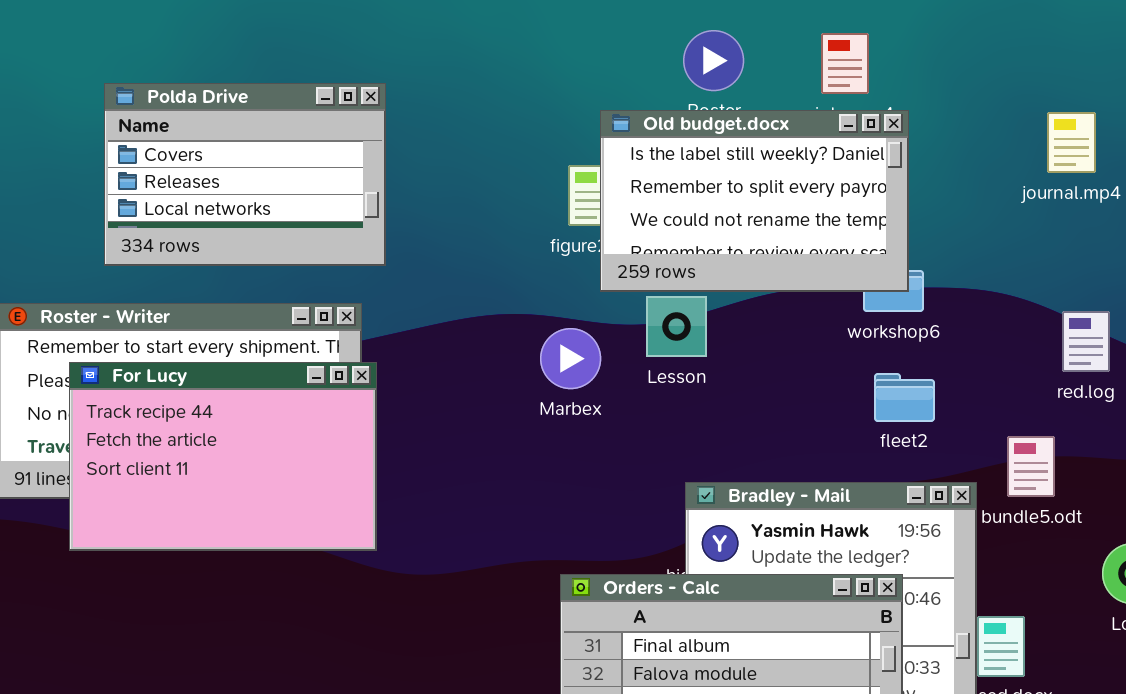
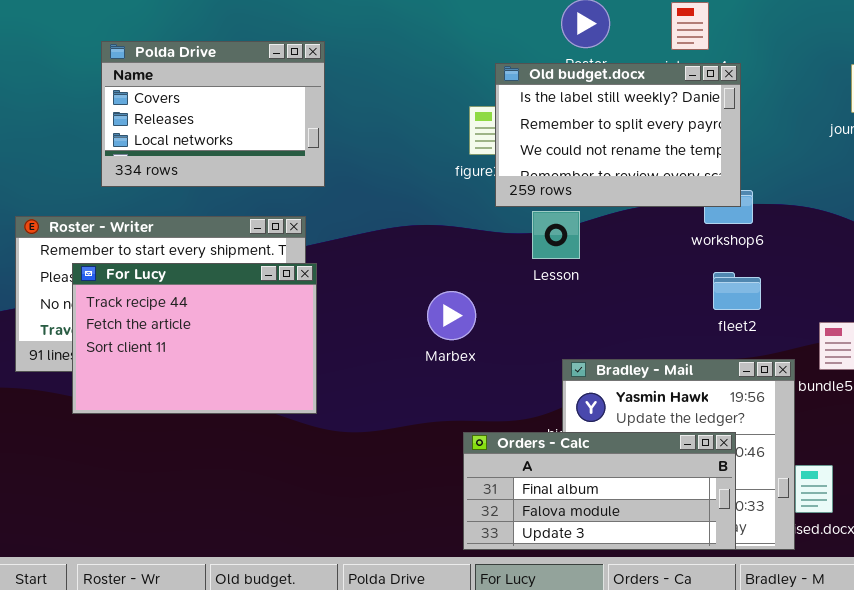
Marbex: [540,328,601,389] -> [427,291,476,340], moved

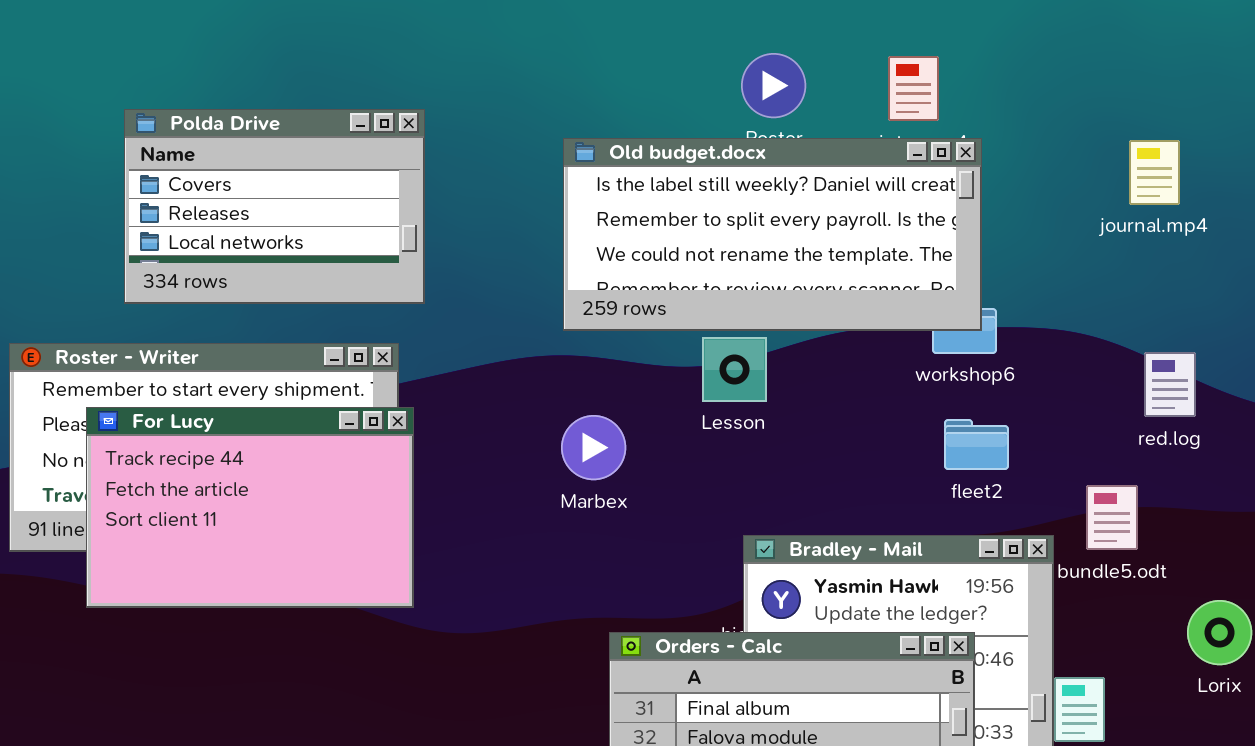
Old budget.docx: [495,63,741,207] -> [563,138,982,331], resized
Marbex: [427,291,476,340] -> [561,415,626,480], moved

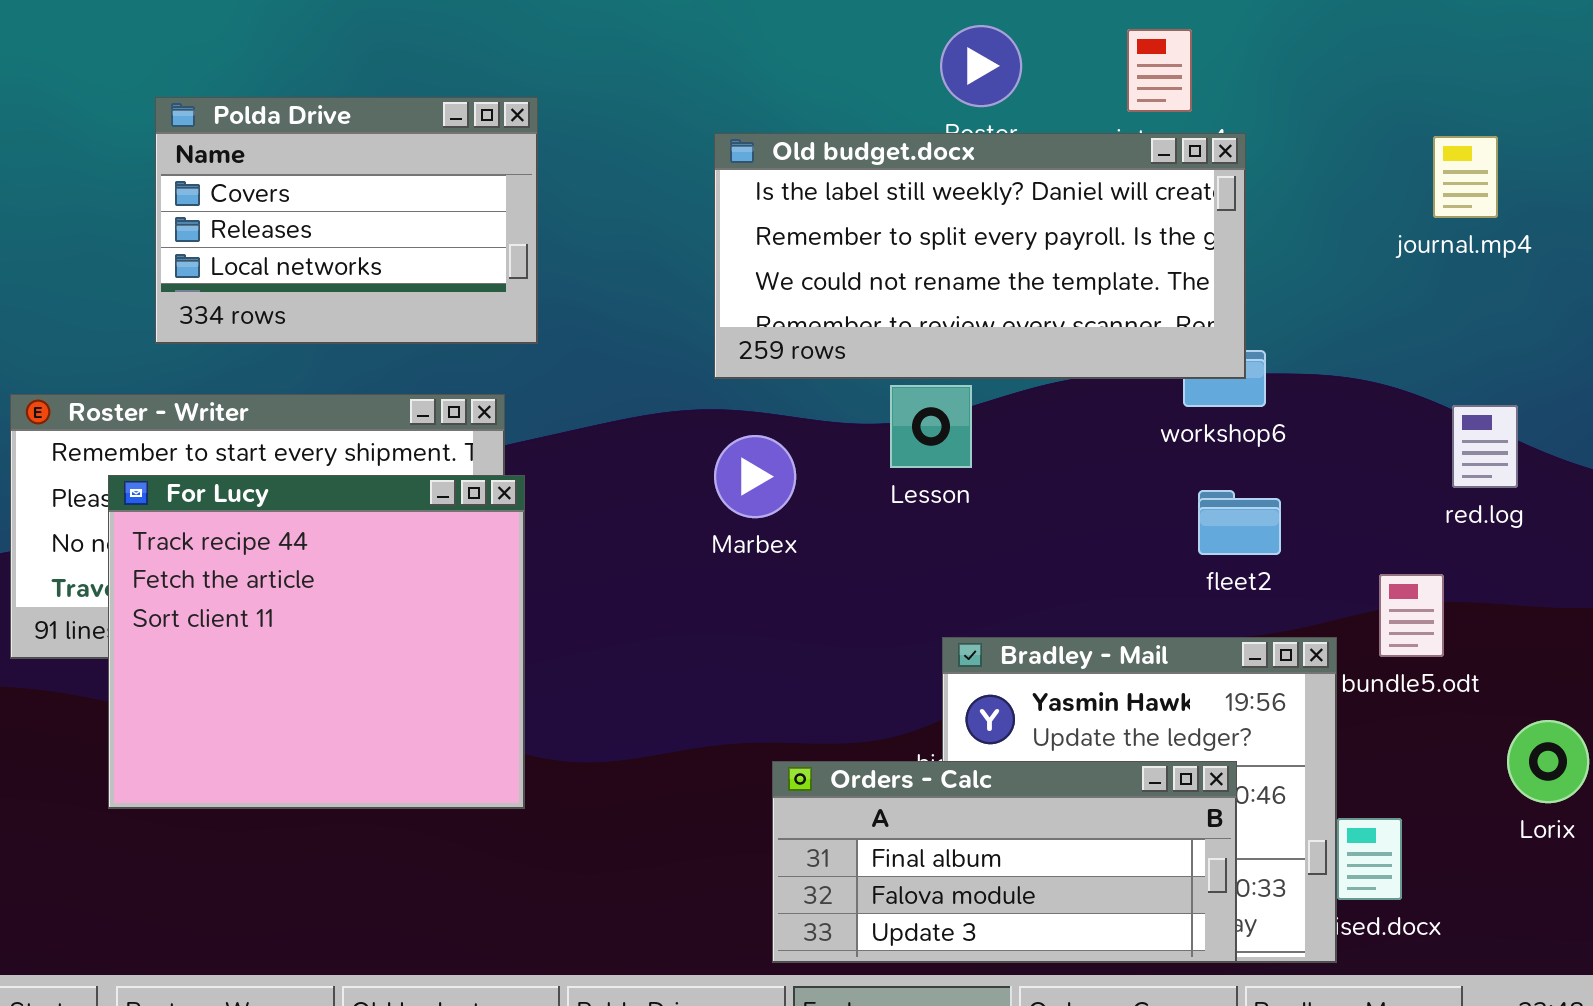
For Lucy: [86,407,414,608] -> [108,475,525,809], resized
Marbex: [561,415,626,480] -> [714,435,796,518], moved

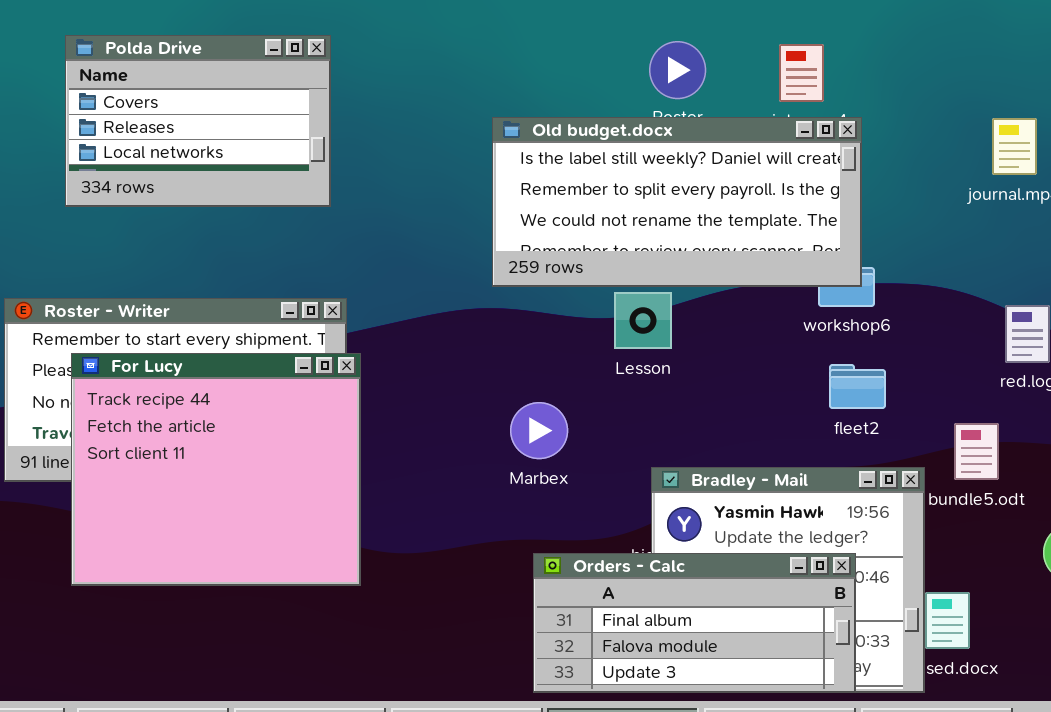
Polda Drive: [155,97,538,344] -> [65,35,331,207], moved
Marbex: [714,435,796,518] -> [510,402,568,459], moved

